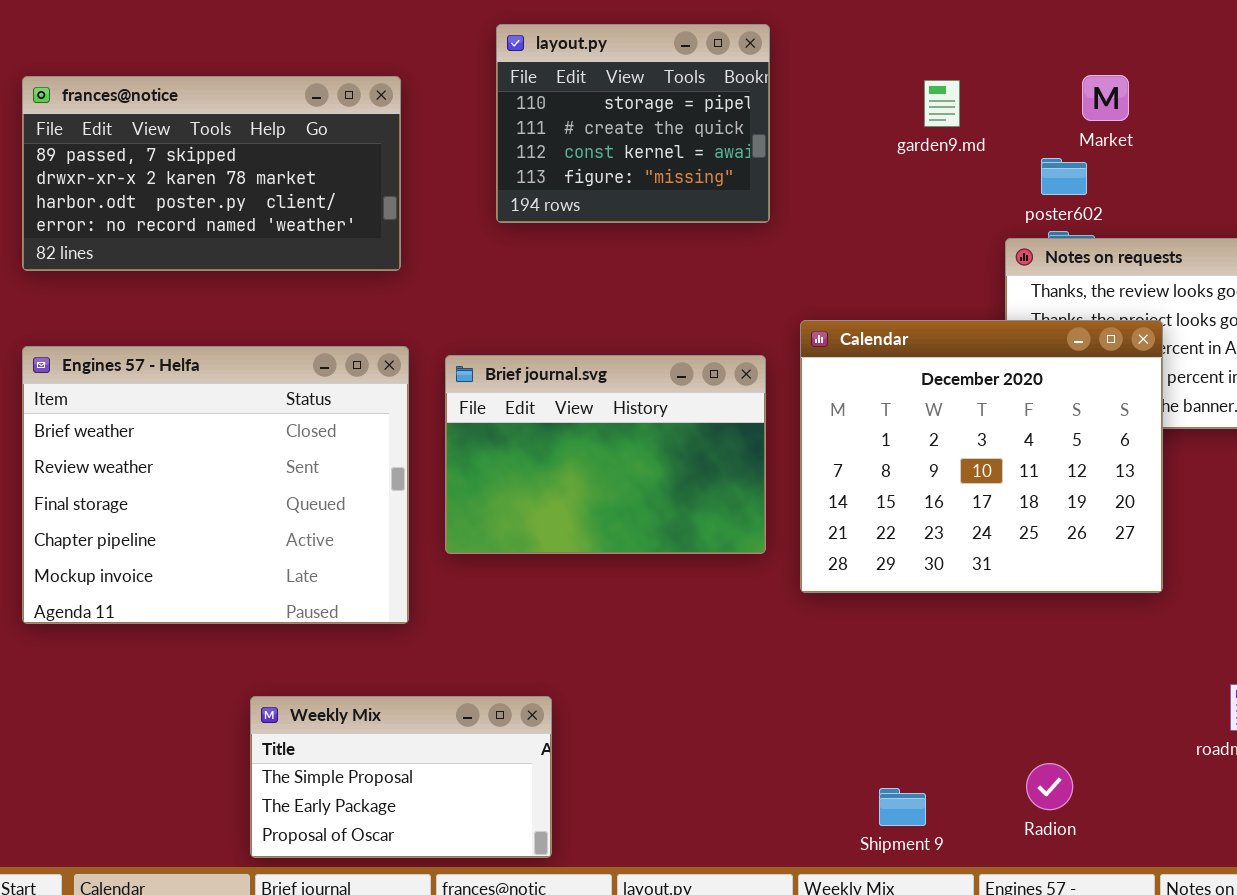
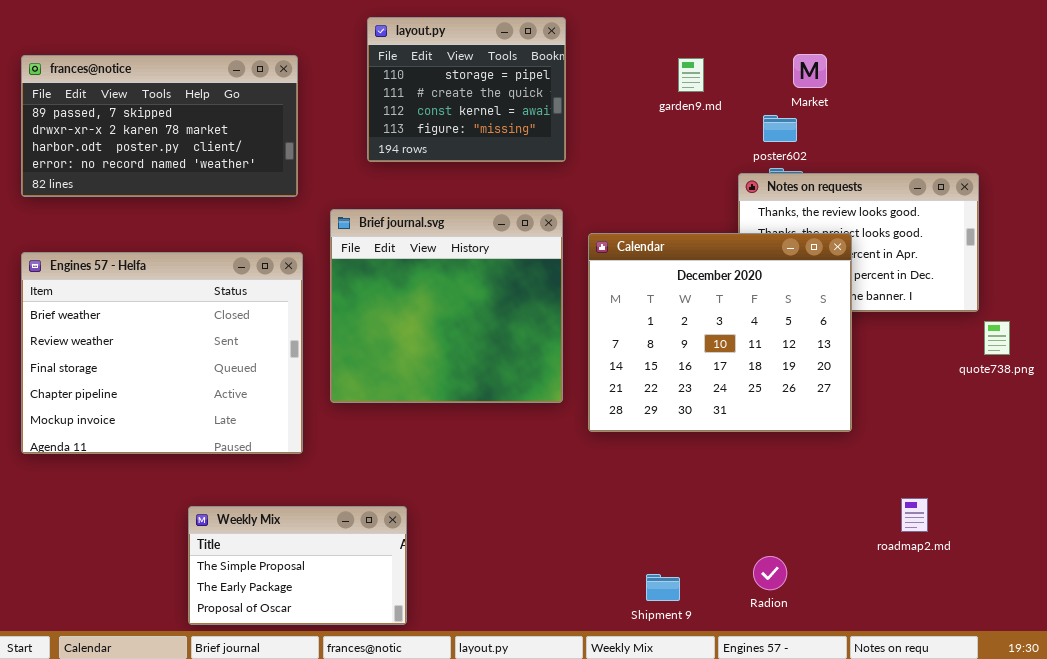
Brief journal.svg: [445,355,766,554] -> [330,209,563,403], resized

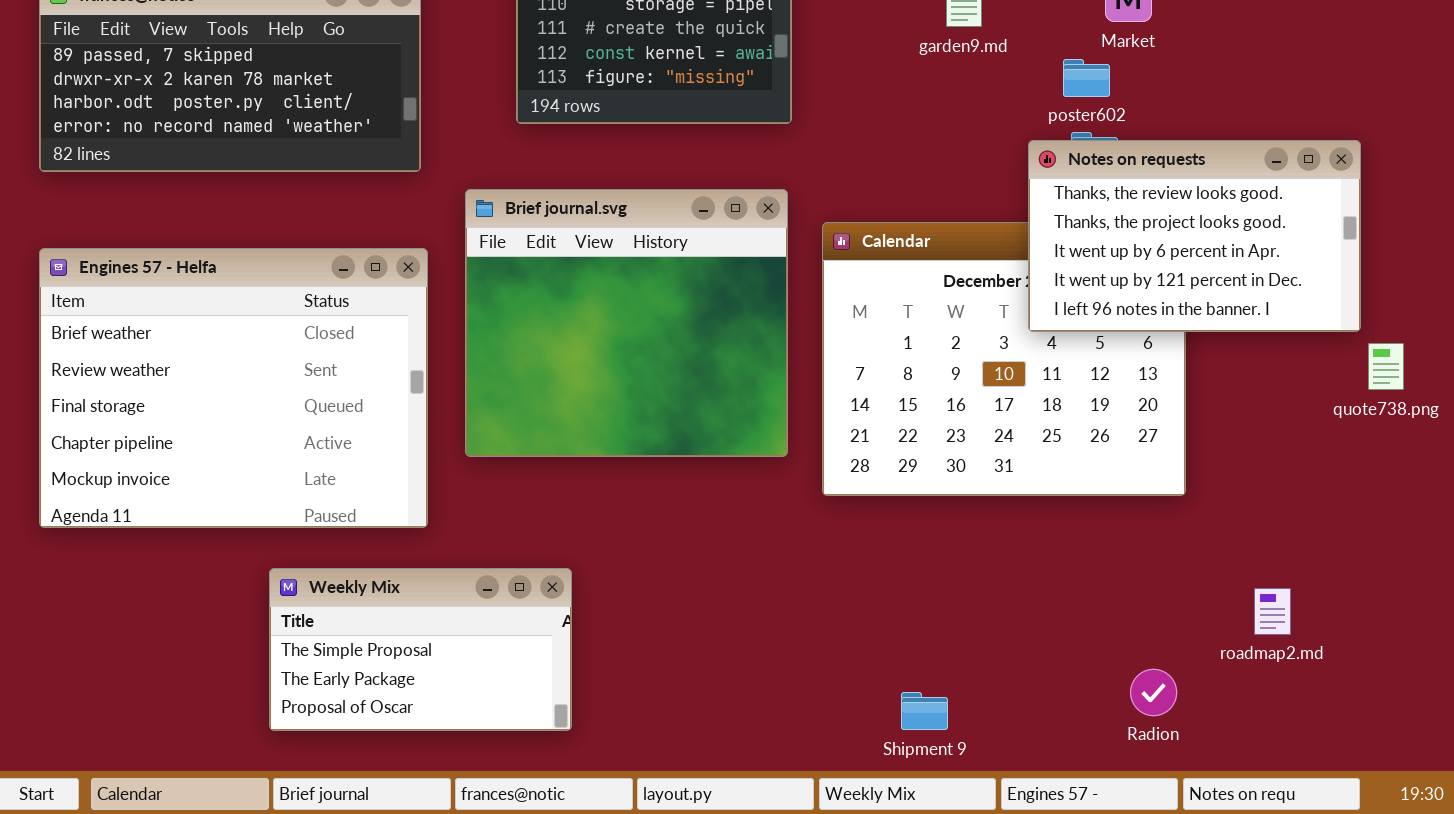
Notes on requests: [738,173,979,312] -> [1028,140,1361,332], raised
Weekly Mix: [188,506,407,625] -> [269,568,572,731], moved
Radion: [753,556,787,590] -> [1130,669,1177,716], moved

